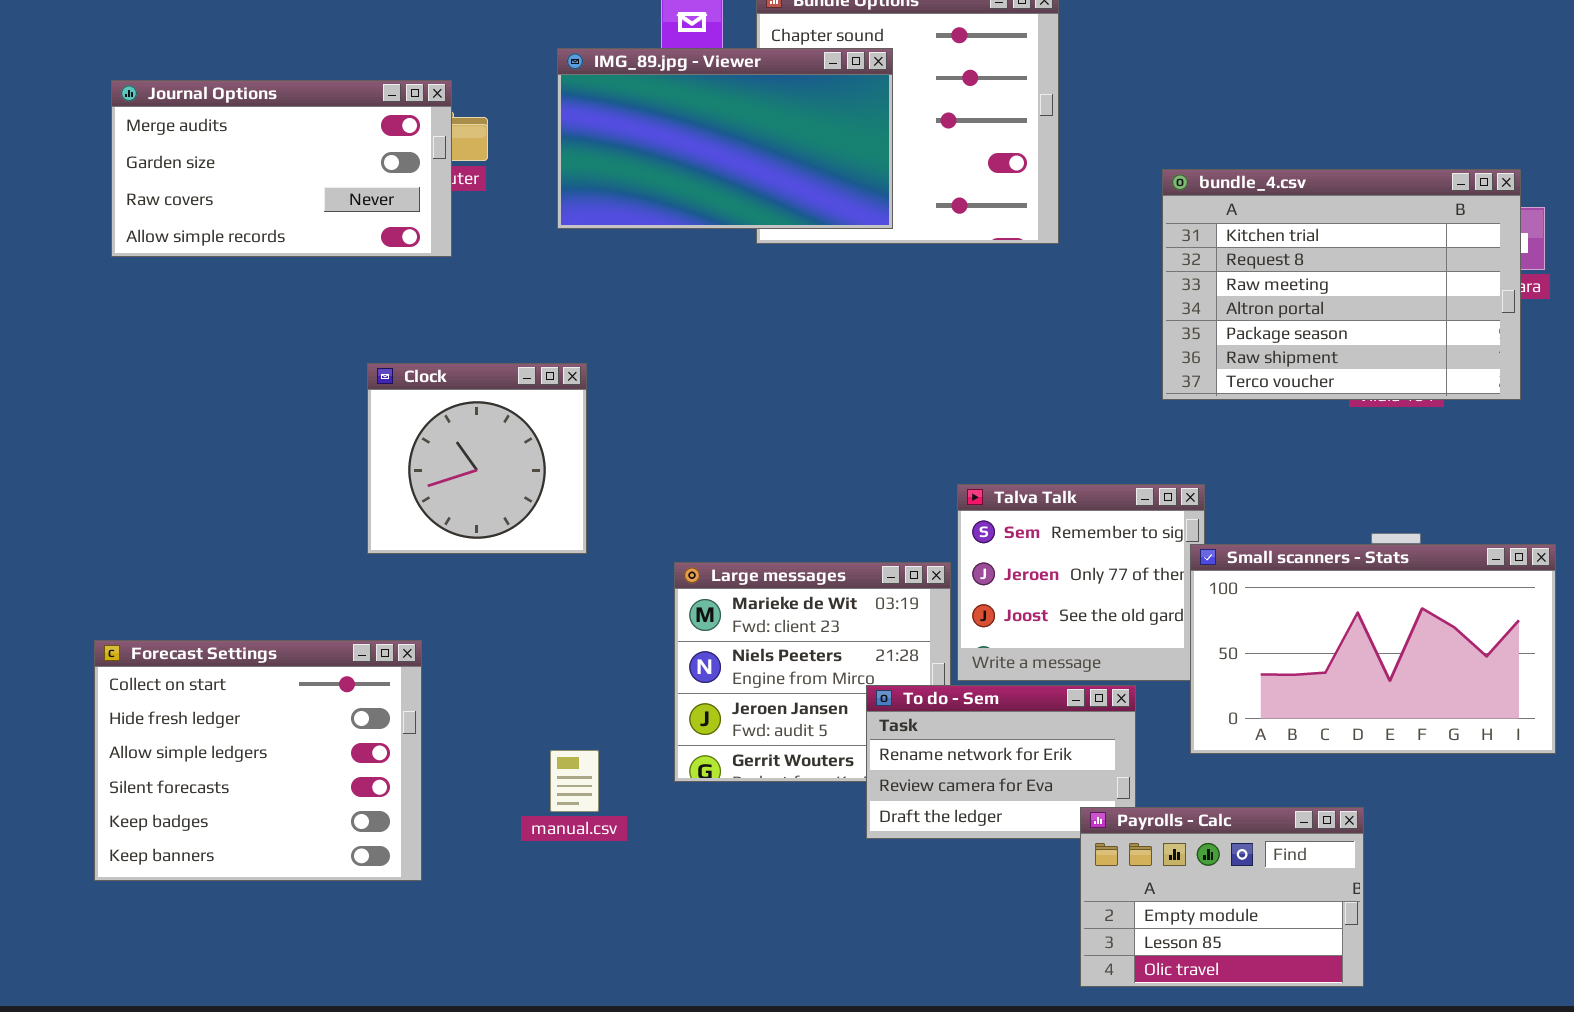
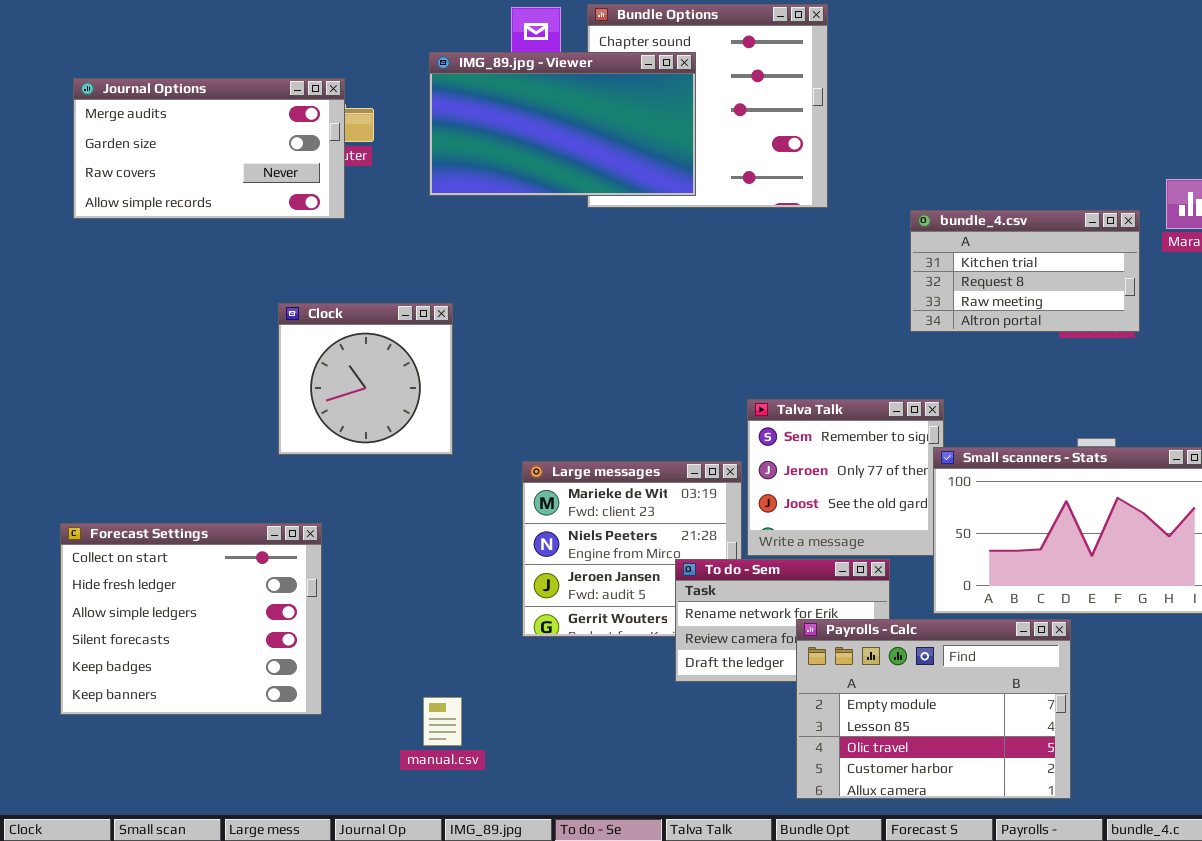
bundle_4.csv: [1162,169,1521,400] -> [910,210,1140,332], resized
manual.csv: [550,750,599,812] -> [423,697,462,746], moved
Payrolls - Calc: [1080,807,1364,987] -> [796,619,1071,799], resized

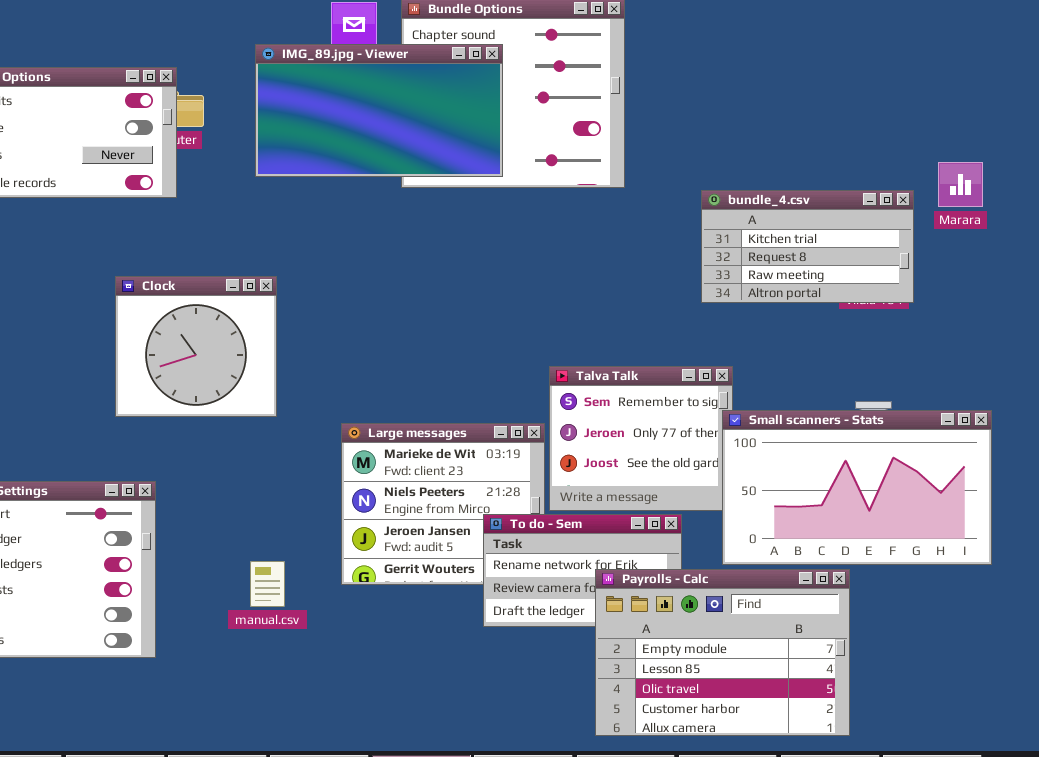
manual.csv: [423,697,462,746] -> [250,561,285,607], moved

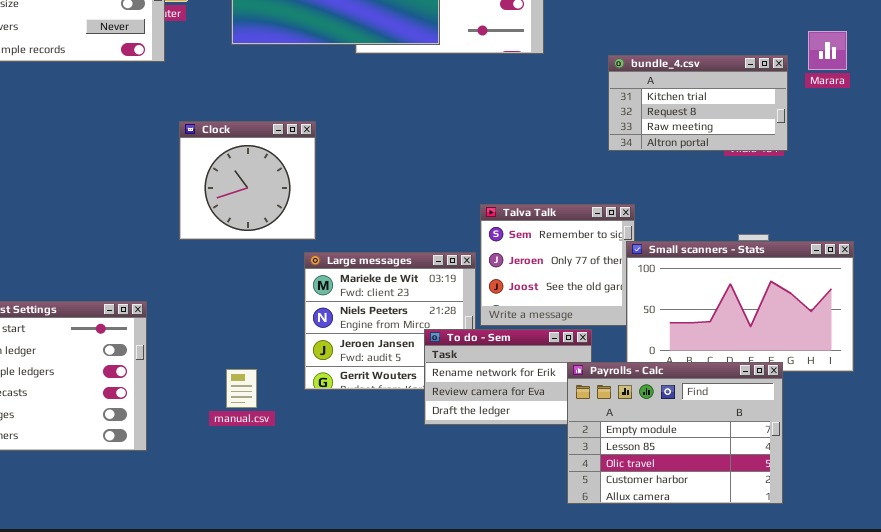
Clock: [115,276,277,417] -> [179,121,316,240], moved
Payrolls - Calc: [595,569,850,736] -> [567,362,783,504], moved

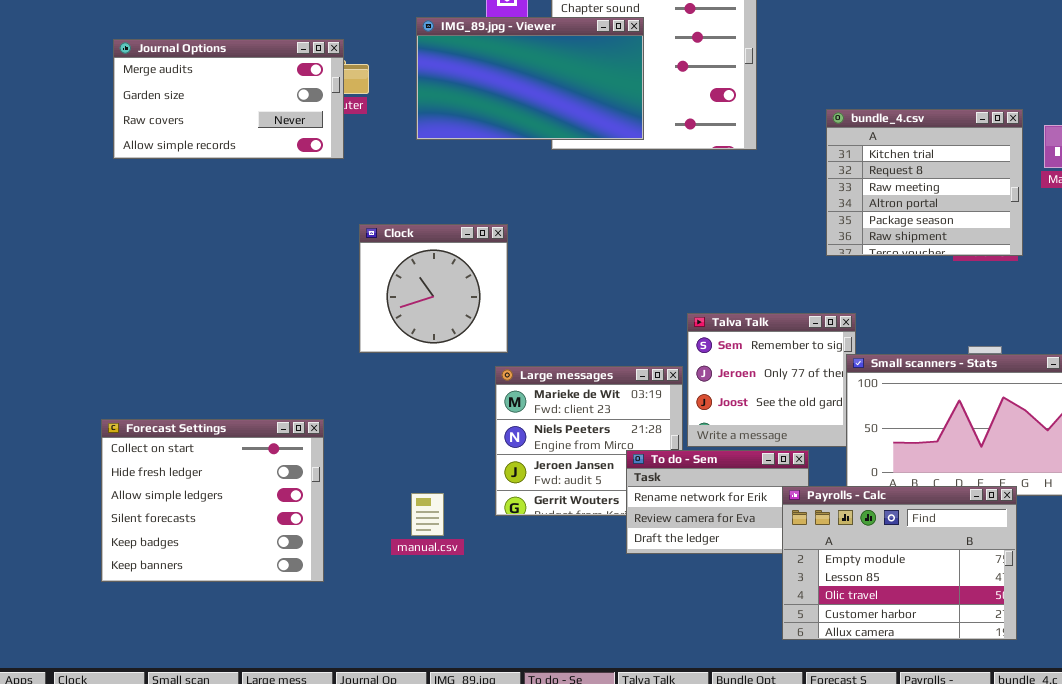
bundle_4.csv: [608,55,788,151] -> [826,109,1023,256], resized

